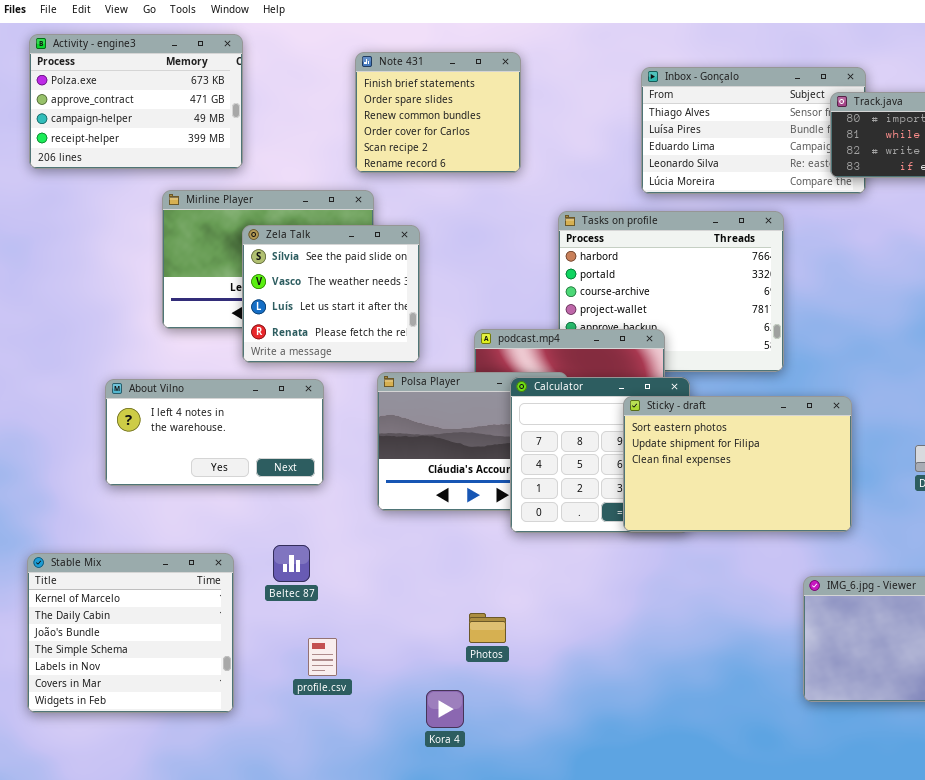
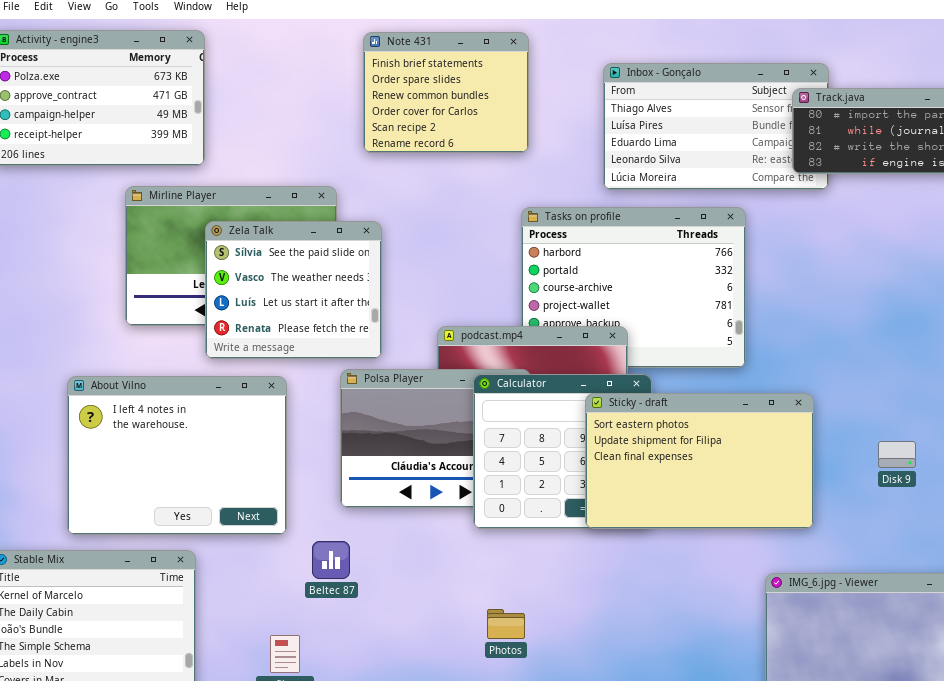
Note 431: [355,52,521,173] -> [363,32,529,153], moved
About Vilno: [105,379,324,486] -> [67,376,287,535], resized
Beltec 87: [273,545,310,582] -> [312,541,350,579], moved
Photos: [469,613,506,643] -> [487,609,525,639], moved

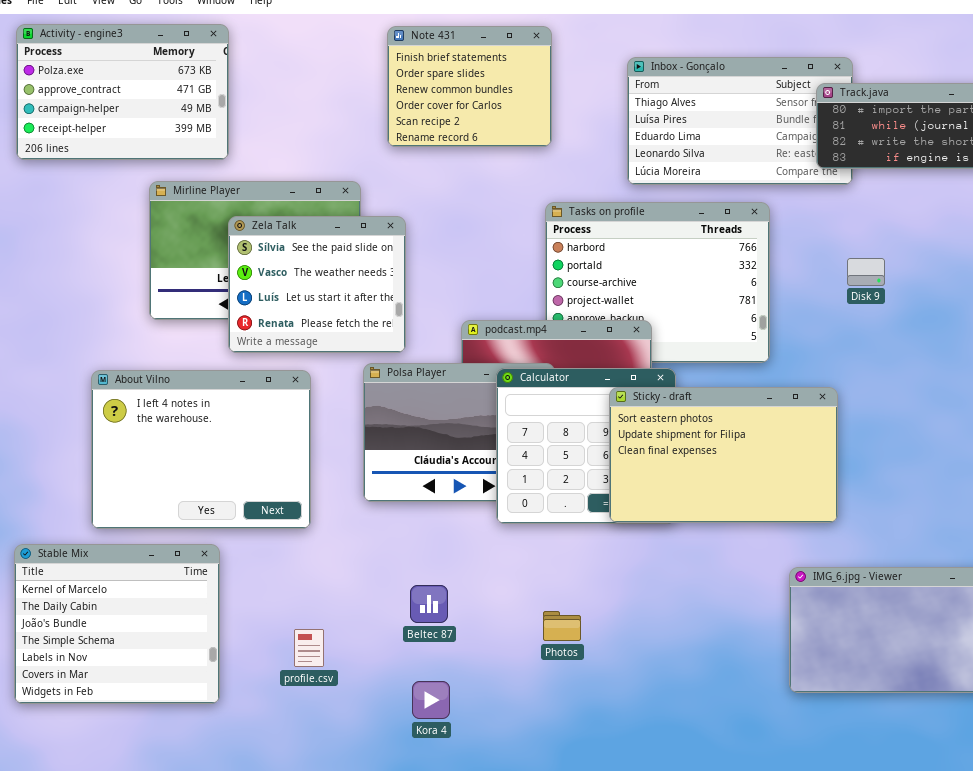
Disk 9: [878,441,916,468] -> [847,258,885,286], moved
Beltec 87: [312,541,350,579] -> [410,585,448,623], moved
Photos: [487,609,525,639] -> [543,611,581,641], moved

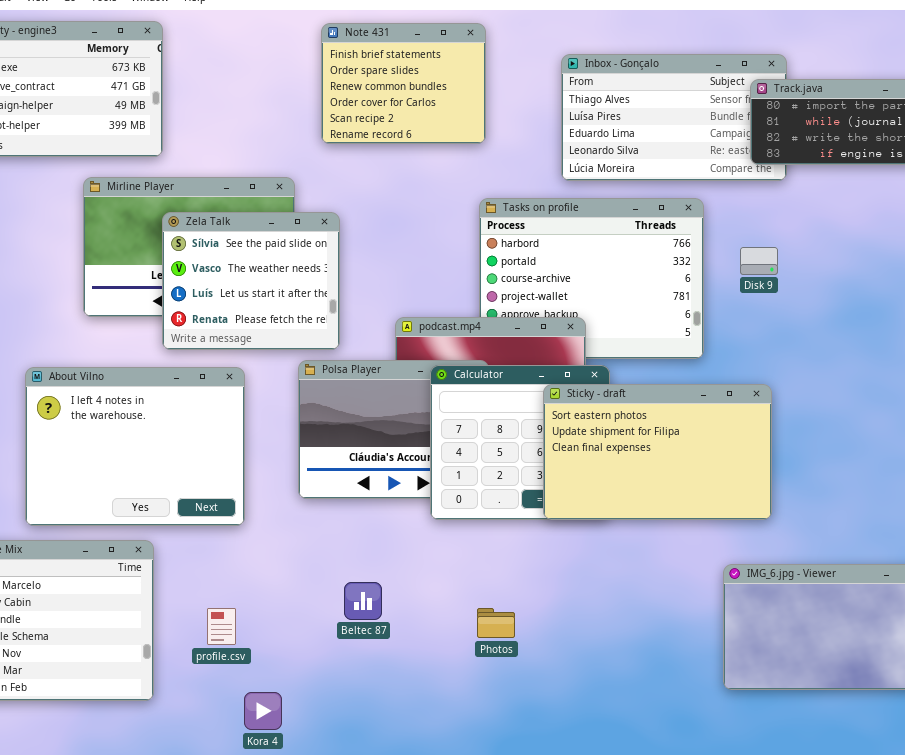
Disk 9: [847,258,885,286] -> [740,247,778,275], moved
profile.csv: [294,629,324,667] -> [207,608,236,645], moved
Kora 4: [412,681,450,719] -> [244,692,282,730], moved

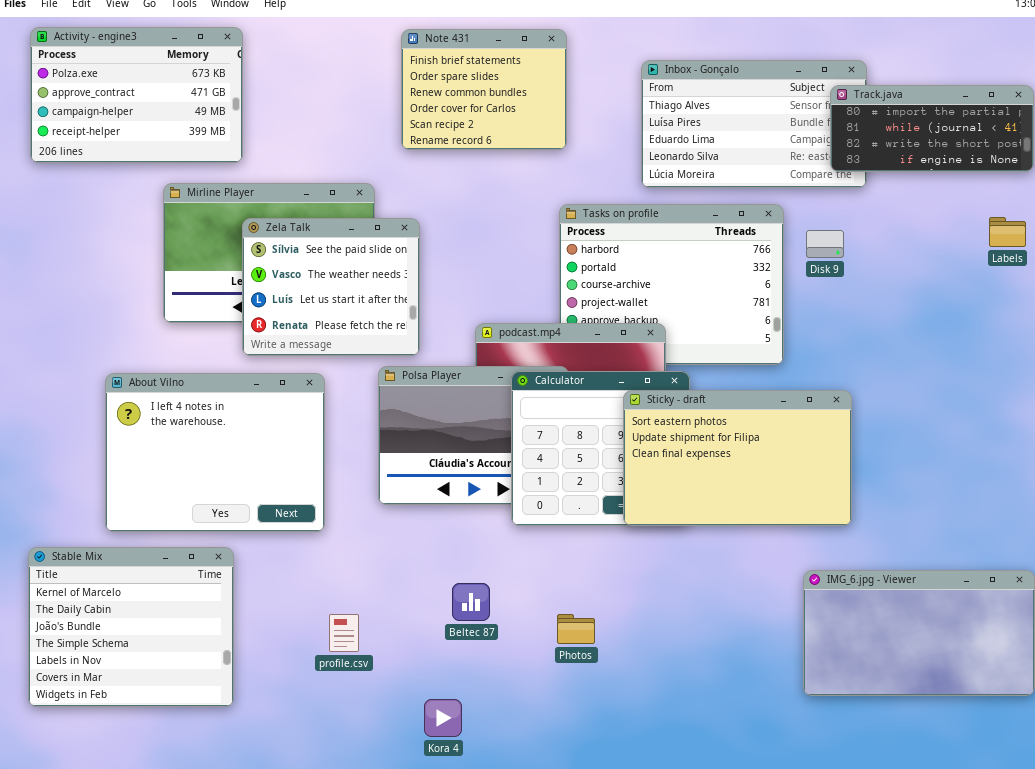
Disk 9: [740,247,778,275] -> [806,230,844,258], moved
Beltec 87: [344,582,382,620] -> [452,583,490,621], moved
profile.csv: [207,608,236,645] -> [329,614,359,652], moved
Kora 4: [244,692,282,730] -> [424,699,462,737], moved

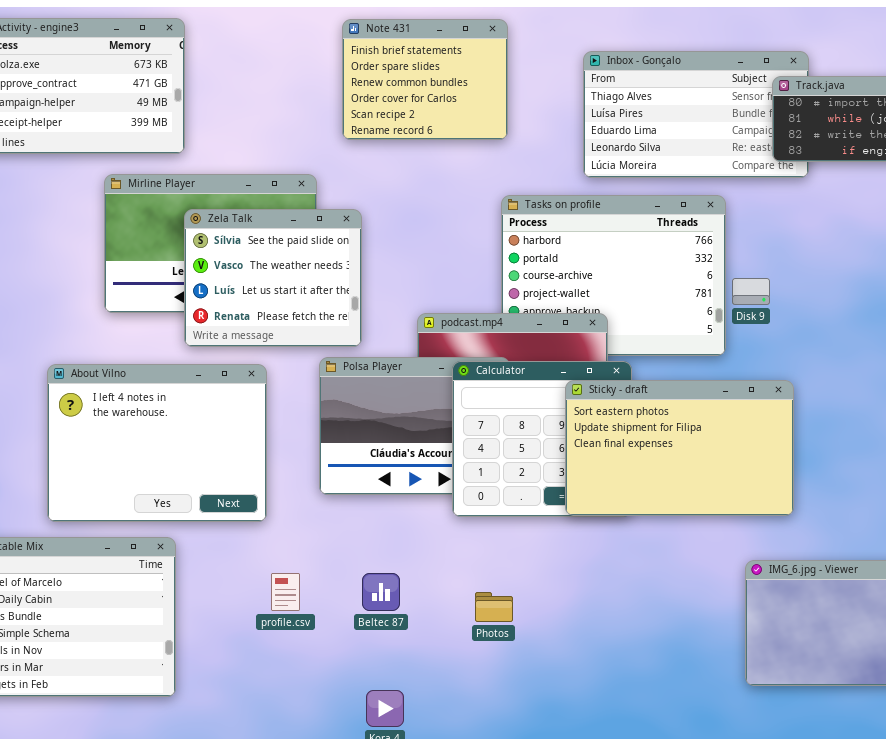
Disk 9: [806,230,844,258] -> [732,278,770,305], moved
Beltec 87: [452,583,490,621] -> [362,573,400,611], moved
profile.csv: [329,614,359,652] -> [271,573,300,611], moved
Photos: [557,614,595,644] -> [475,592,513,622], moved

